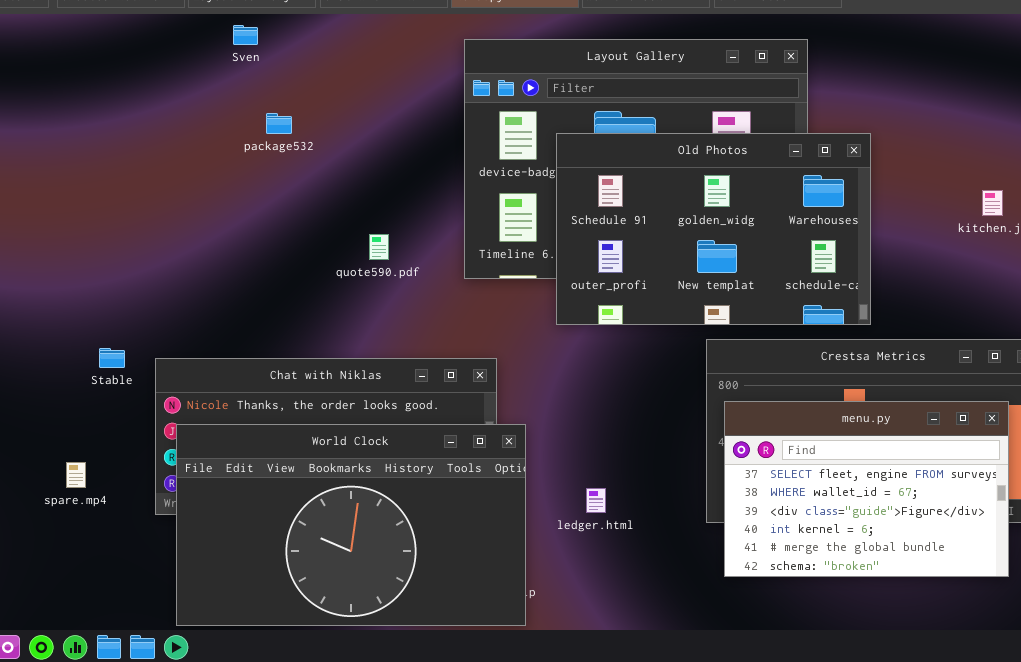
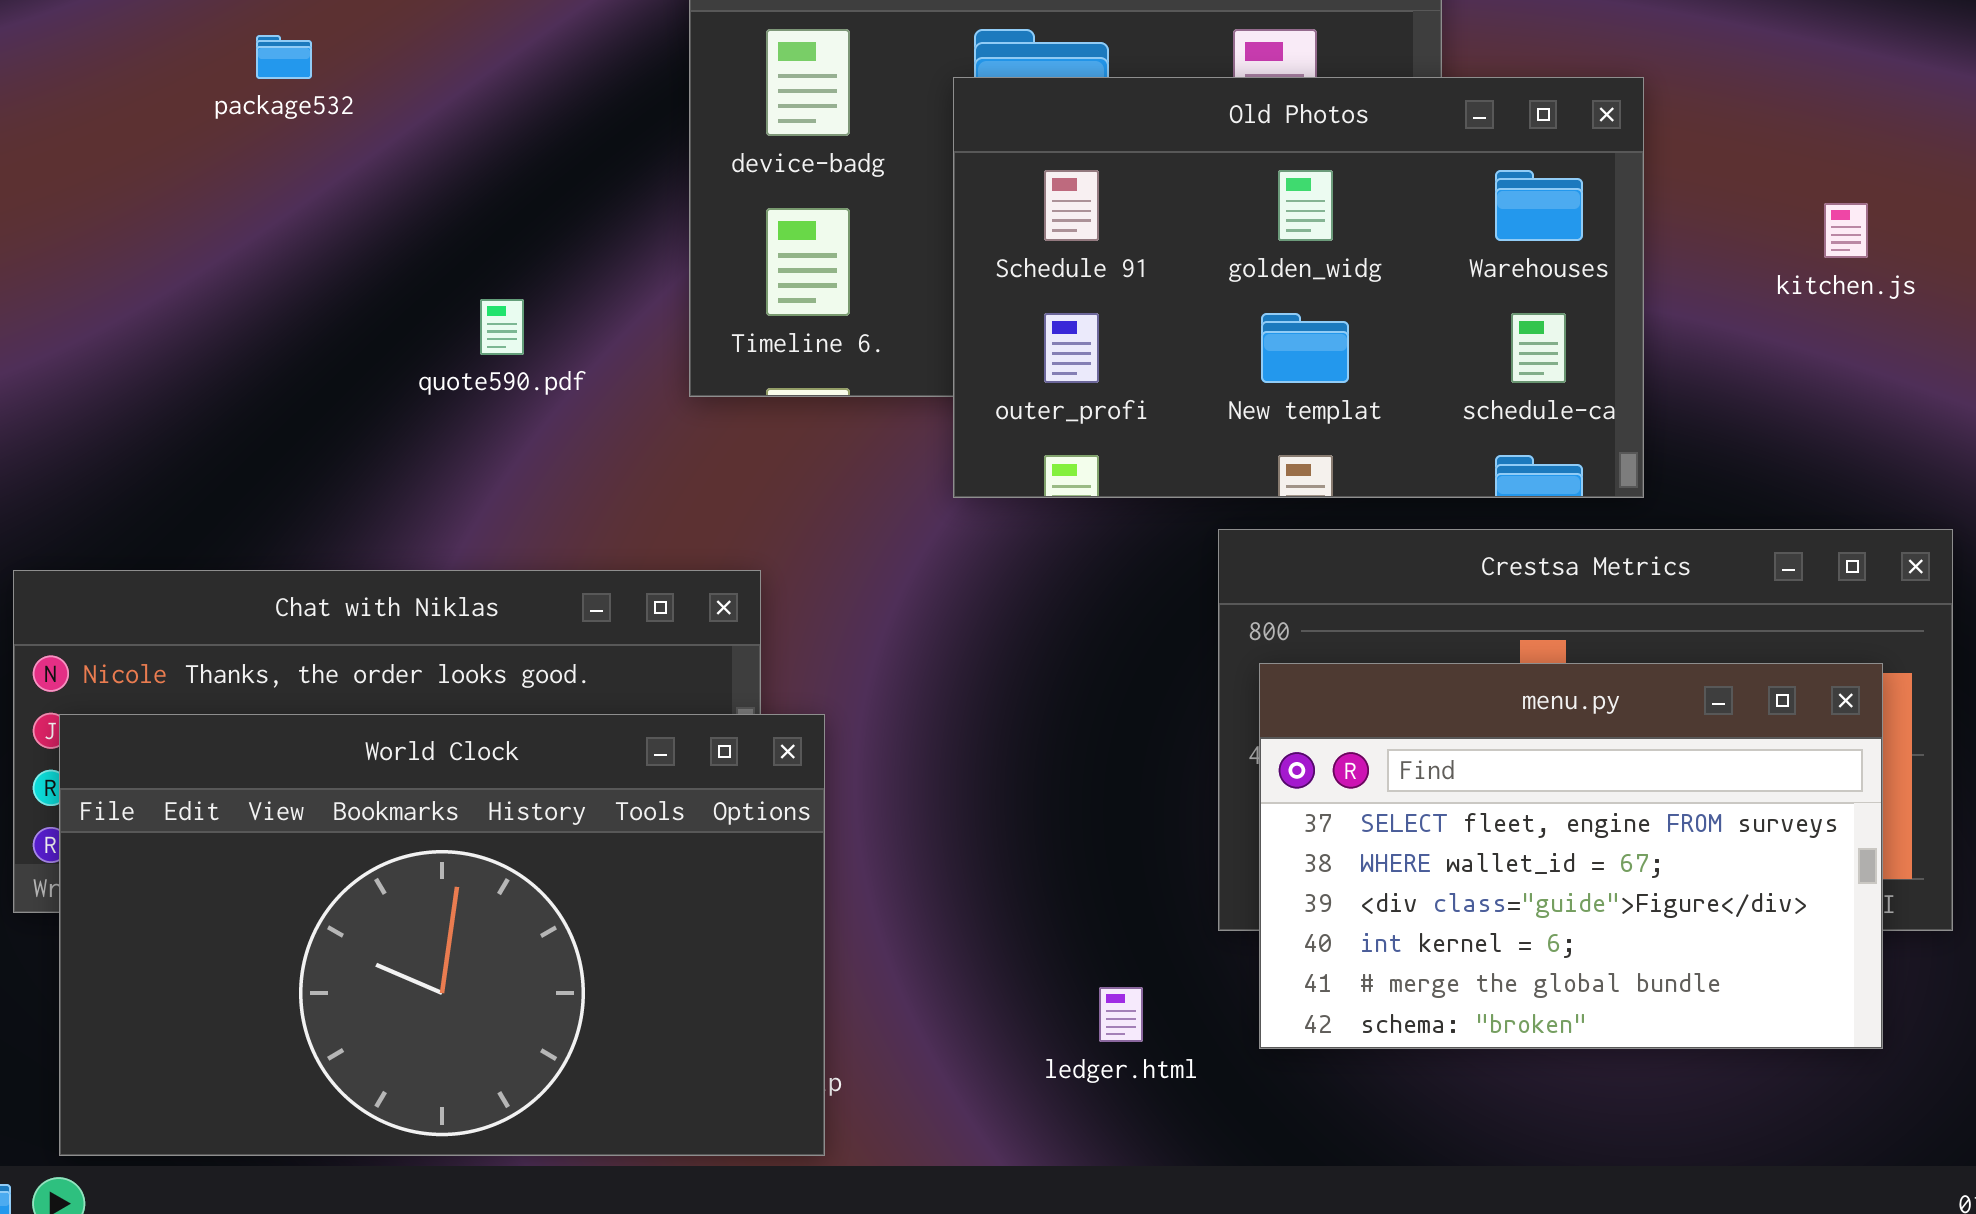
Old Photos: [556,133,871,325] -> [953,77,1644,498], moved
ledger.html: [586,488,606,513] -> [1099,987,1143,1042], moved

